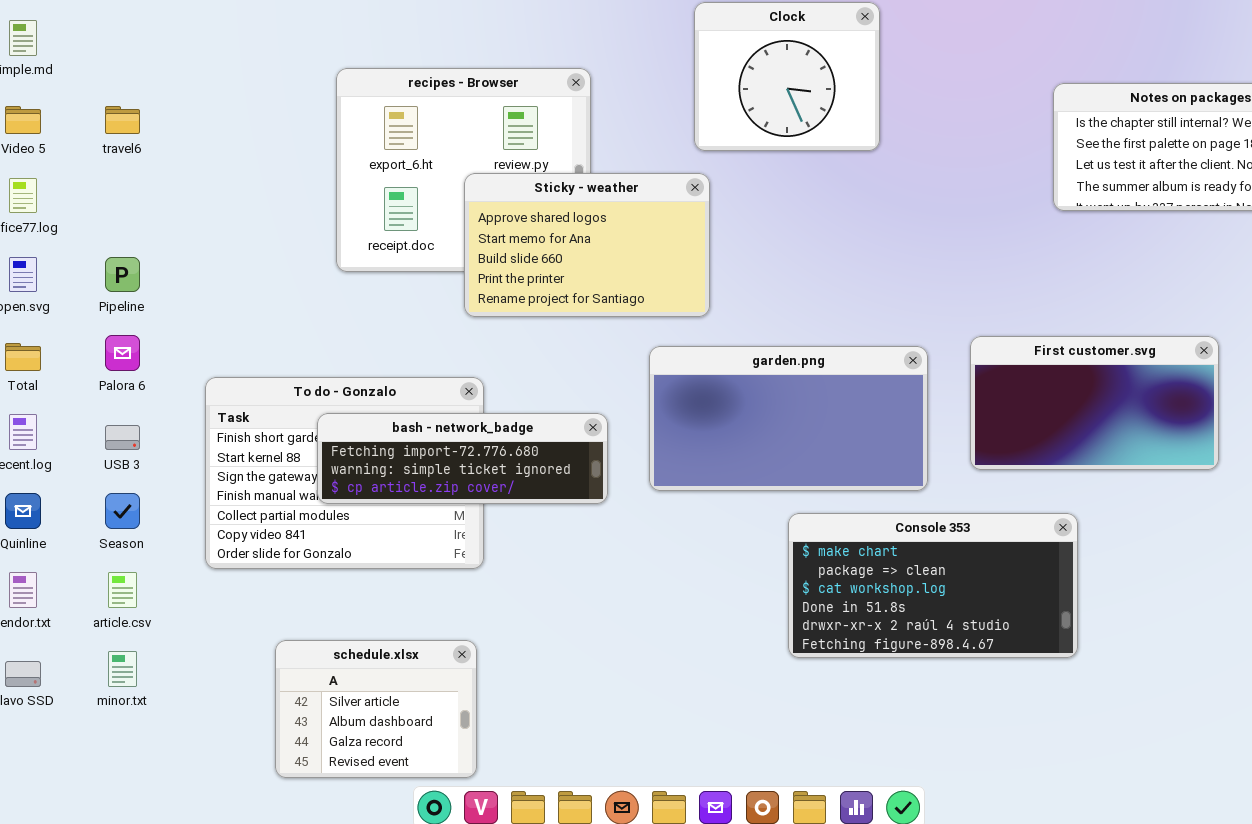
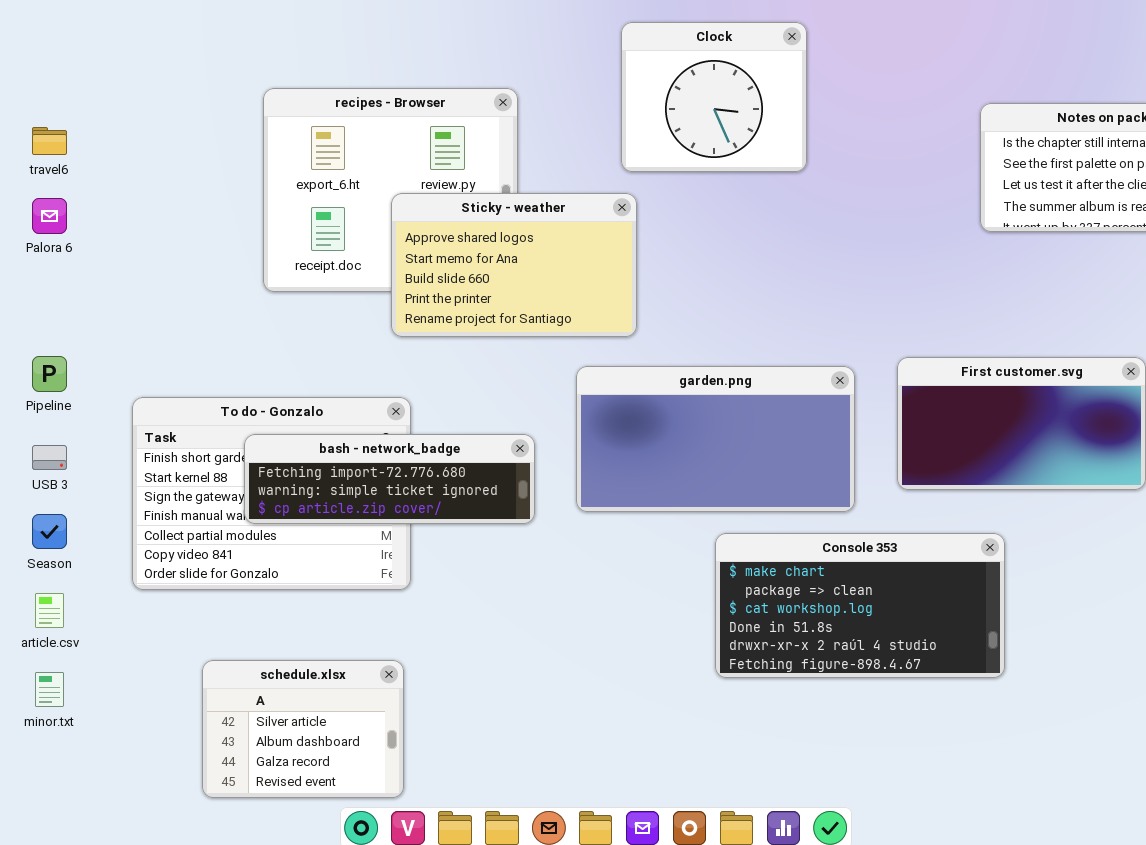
Pipeline: [105,257,140,292] -> [32,356,67,392], moved
Palora 6: [105,335,140,371] -> [32,198,67,234], moved

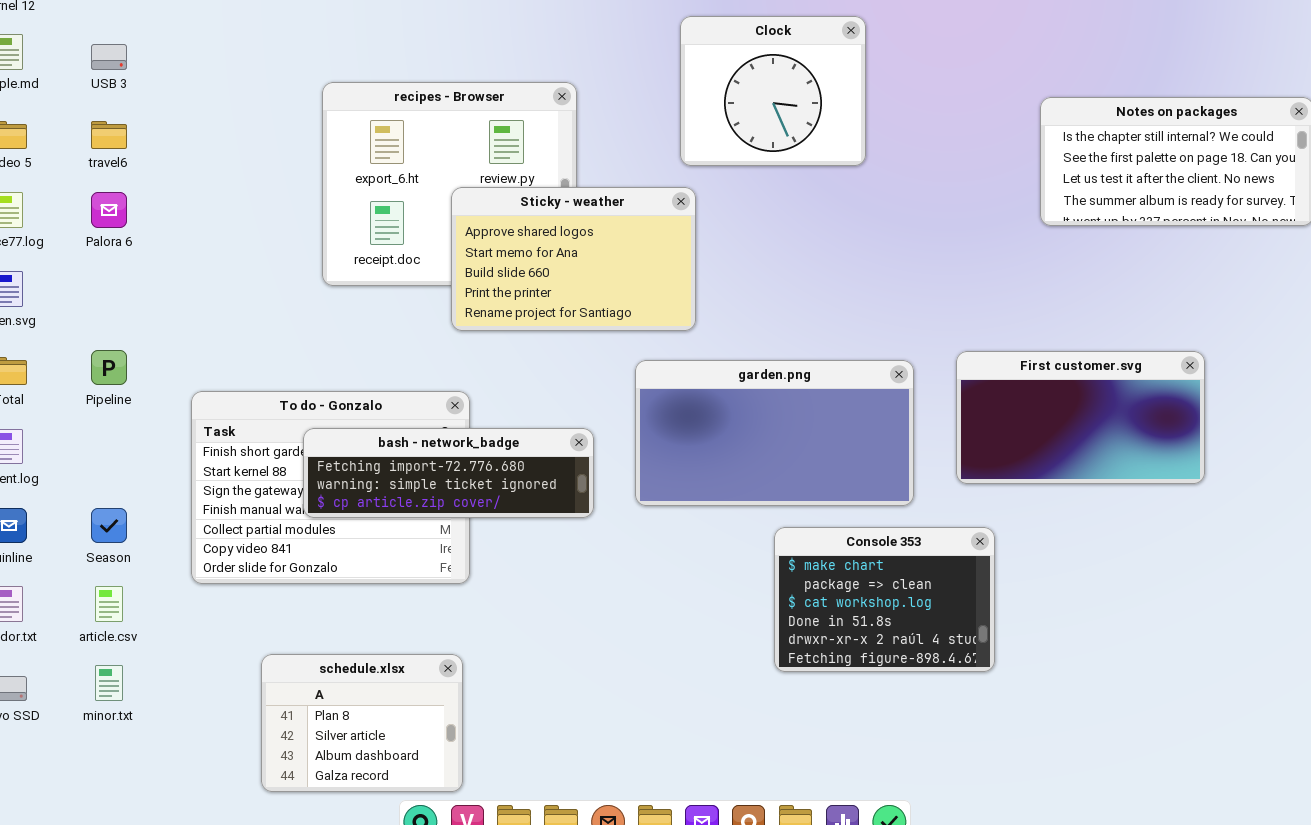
USB 3: [32,445,67,470] -> [91,44,127,70], moved
Console 353: [715,533,1005,678] -> [774,527,995,672], resized
schedule.xlsx: [202,660,404,798] -> [261,654,463,792], scrolled up 1 row

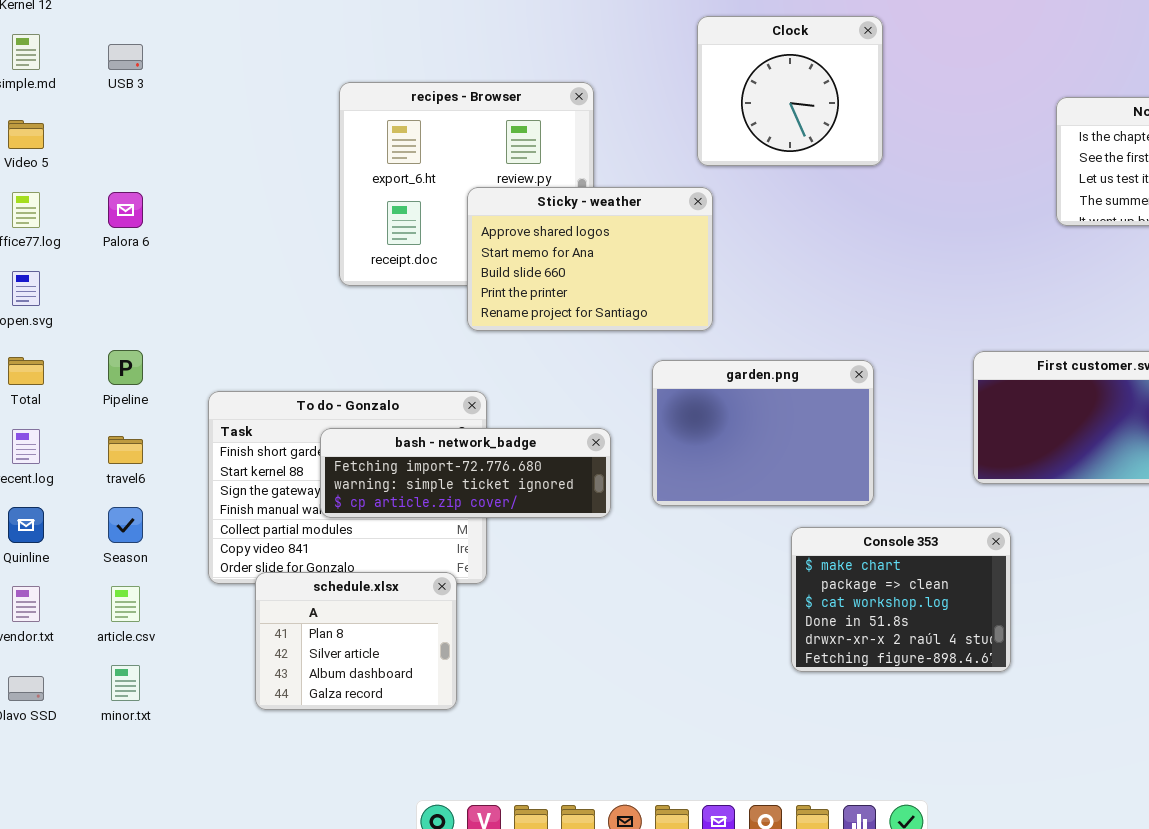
travel6: [91,121,127,149] -> [108,436,143,464], moved
garden.png: [635,360,914,506] -> [652,360,874,506], resized
schedule.xlsx: [261,654,463,792] -> [255,572,457,710], moved

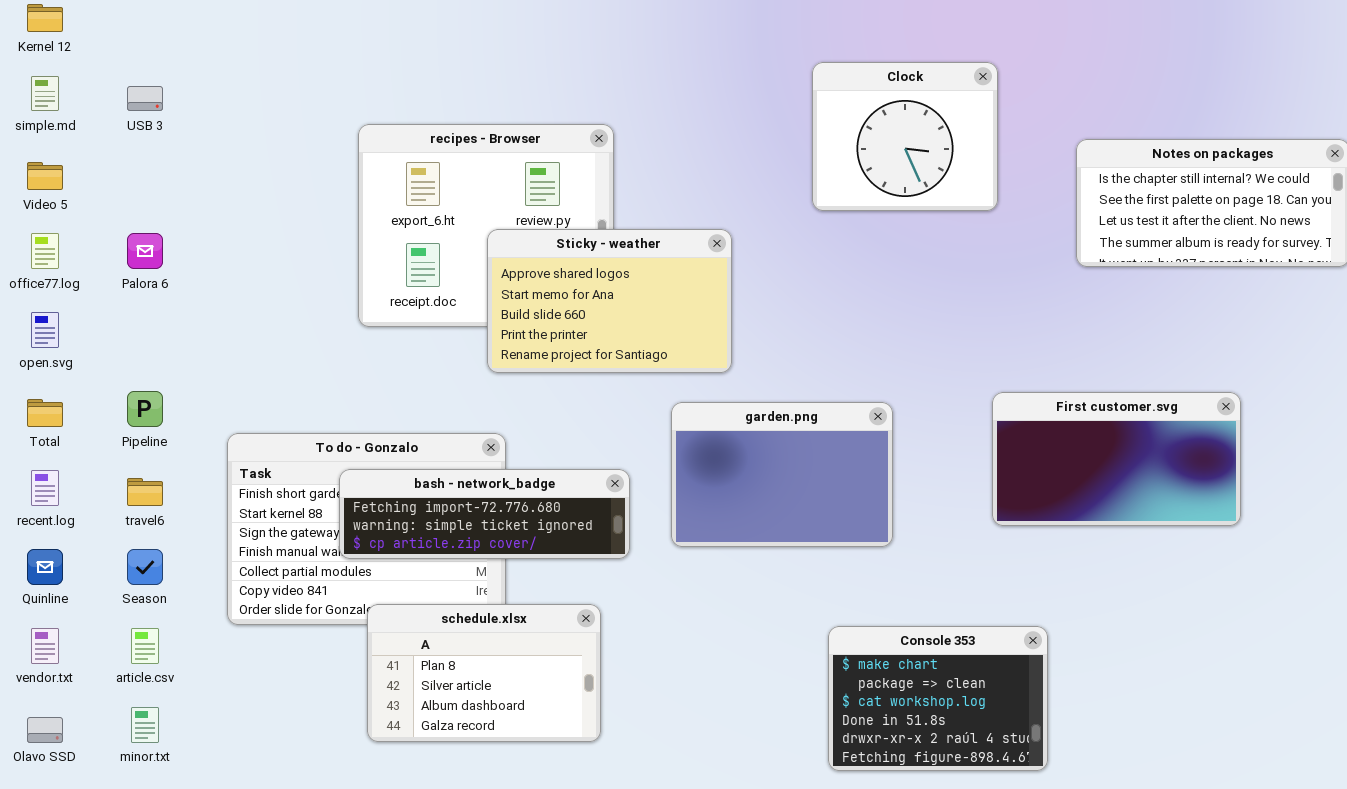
Clock: [697,16,883,166] -> [812,62,998,211], moved
Console 353: [791,527,1011,672] -> [828,626,1048,771], moved
schedule.xlsx: [255,572,457,710] -> [367,604,601,742], moved, resized

